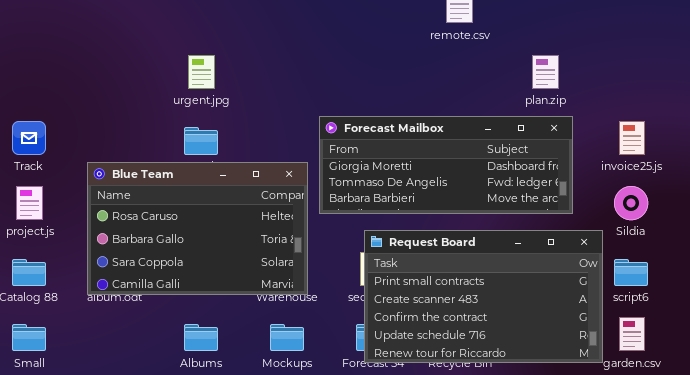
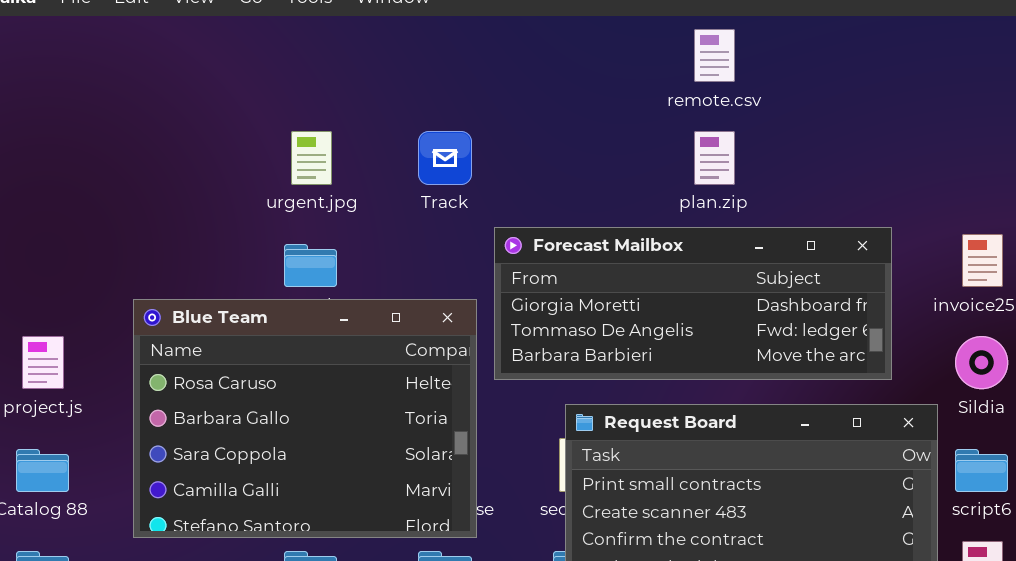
plan.zip: [532,55,559,89] -> [694,131,735,185], moved
Track: [12,121,46,155] -> [418,131,472,185], moved
Blue Team: [87,162,308,295] -> [133,299,477,538], resized

